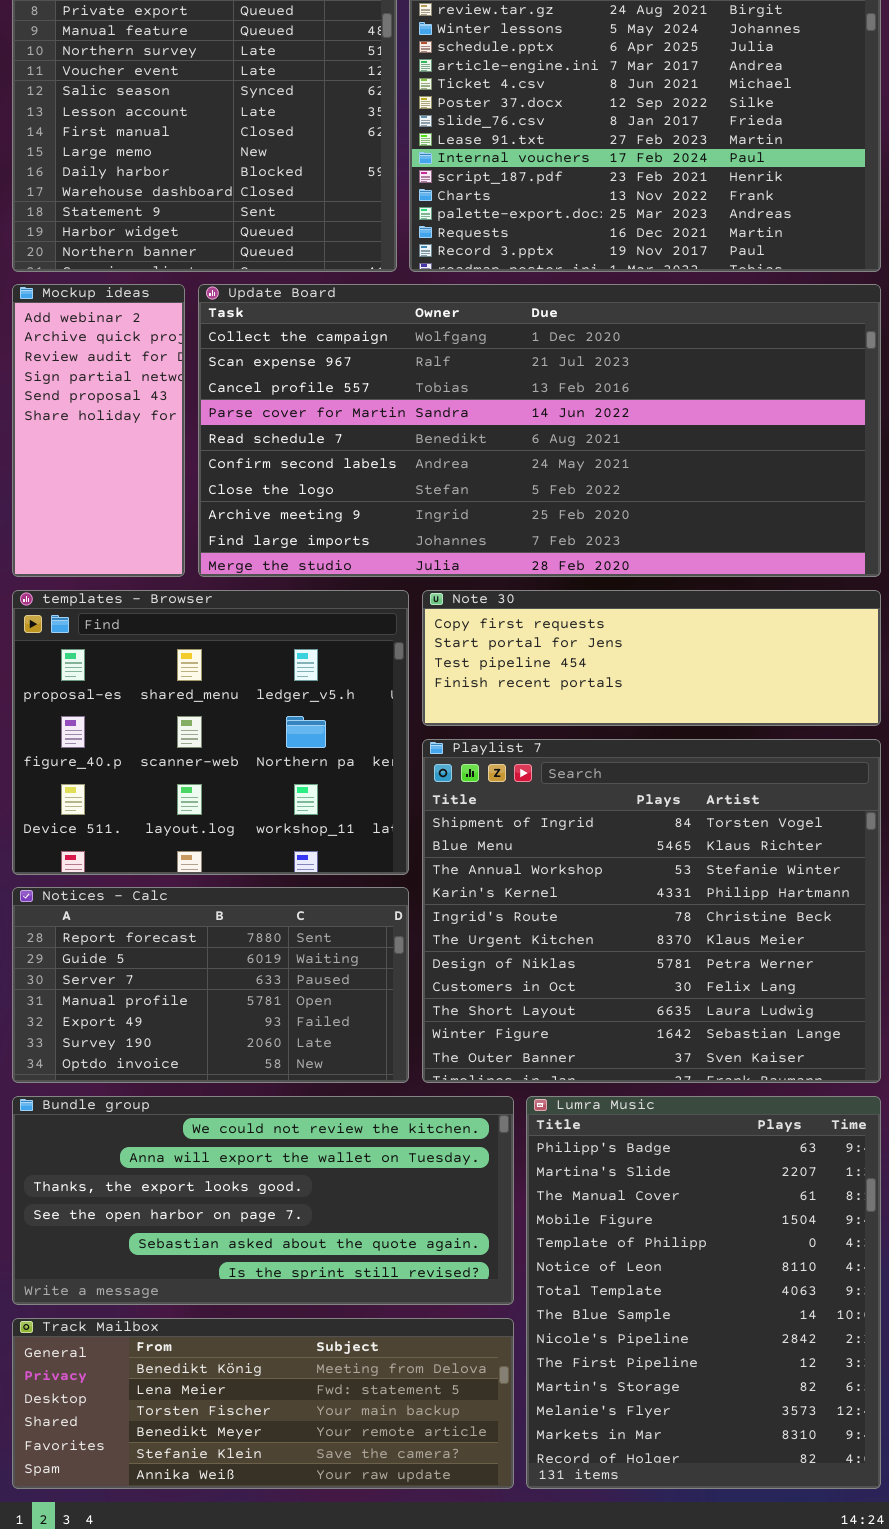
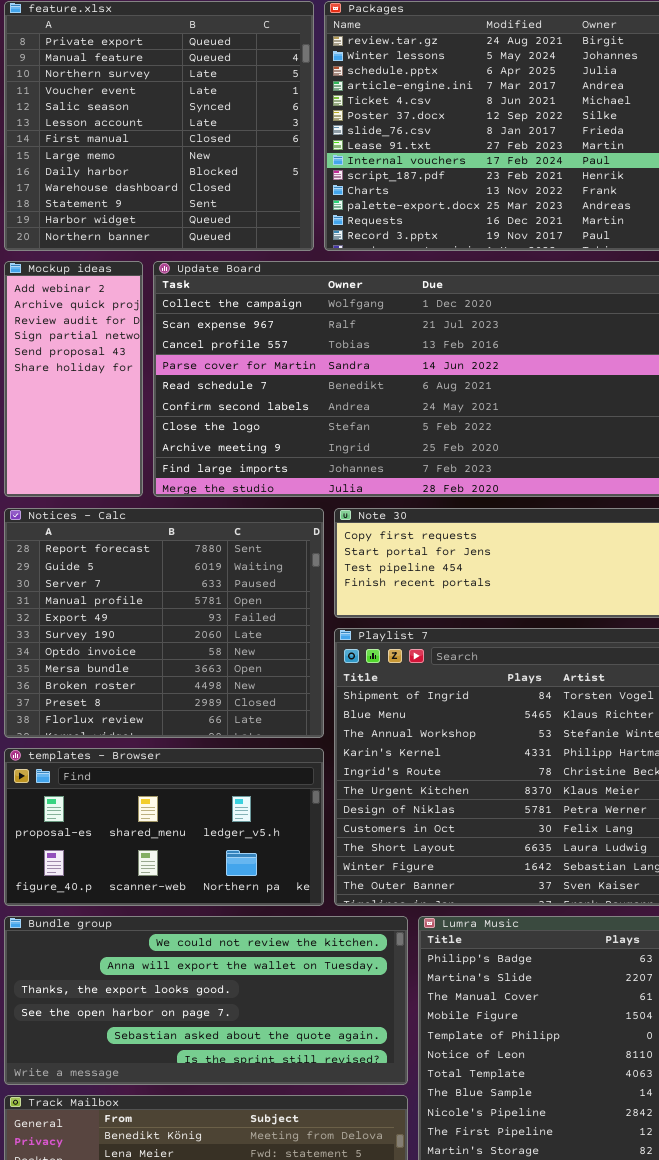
templates - Browser: [12,590,409,875] -> [4,748,324,906], moved, resized
Notices - Calc: [12,887,409,1083] -> [4,508,324,738], moved, resized

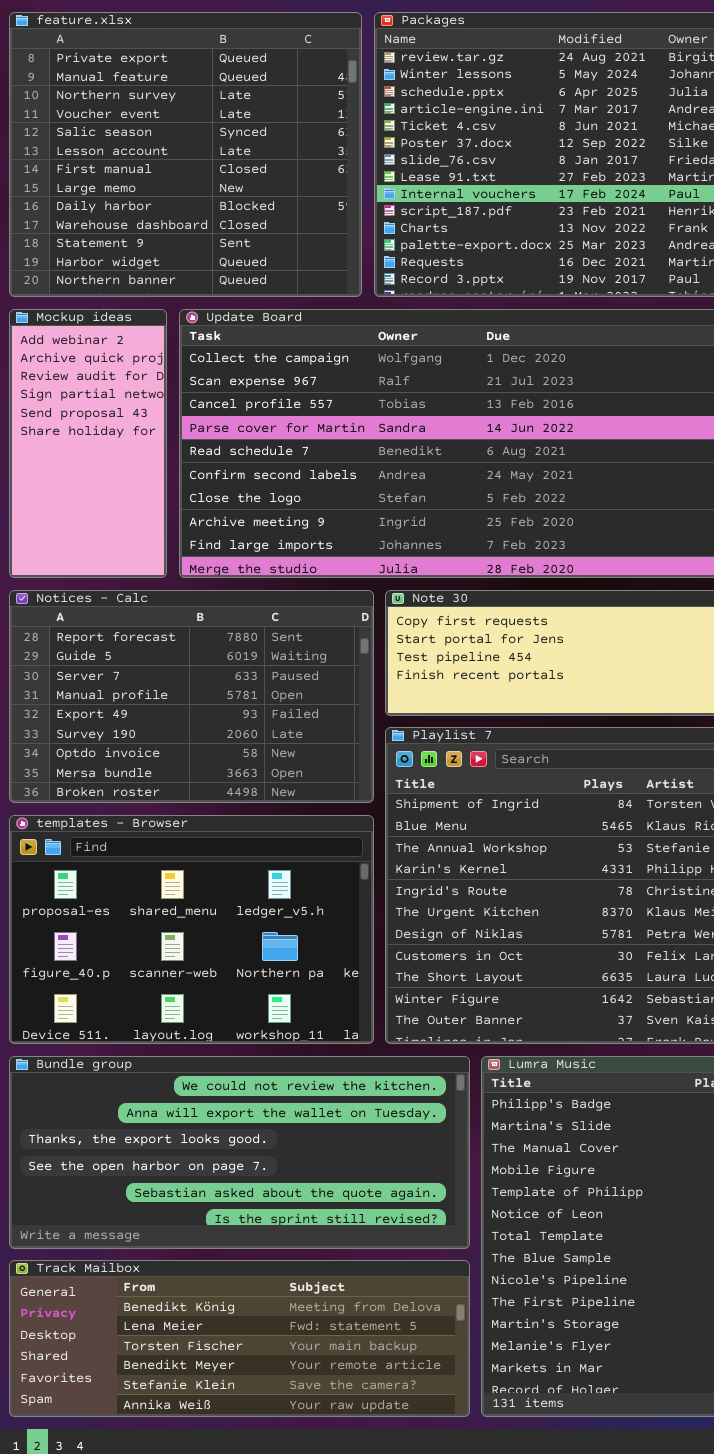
Notices - Calc: [4,508,324,738] -> [9,590,374,803], resized
templates - Browser: [4,748,324,906] -> [9,815,374,1044], resized

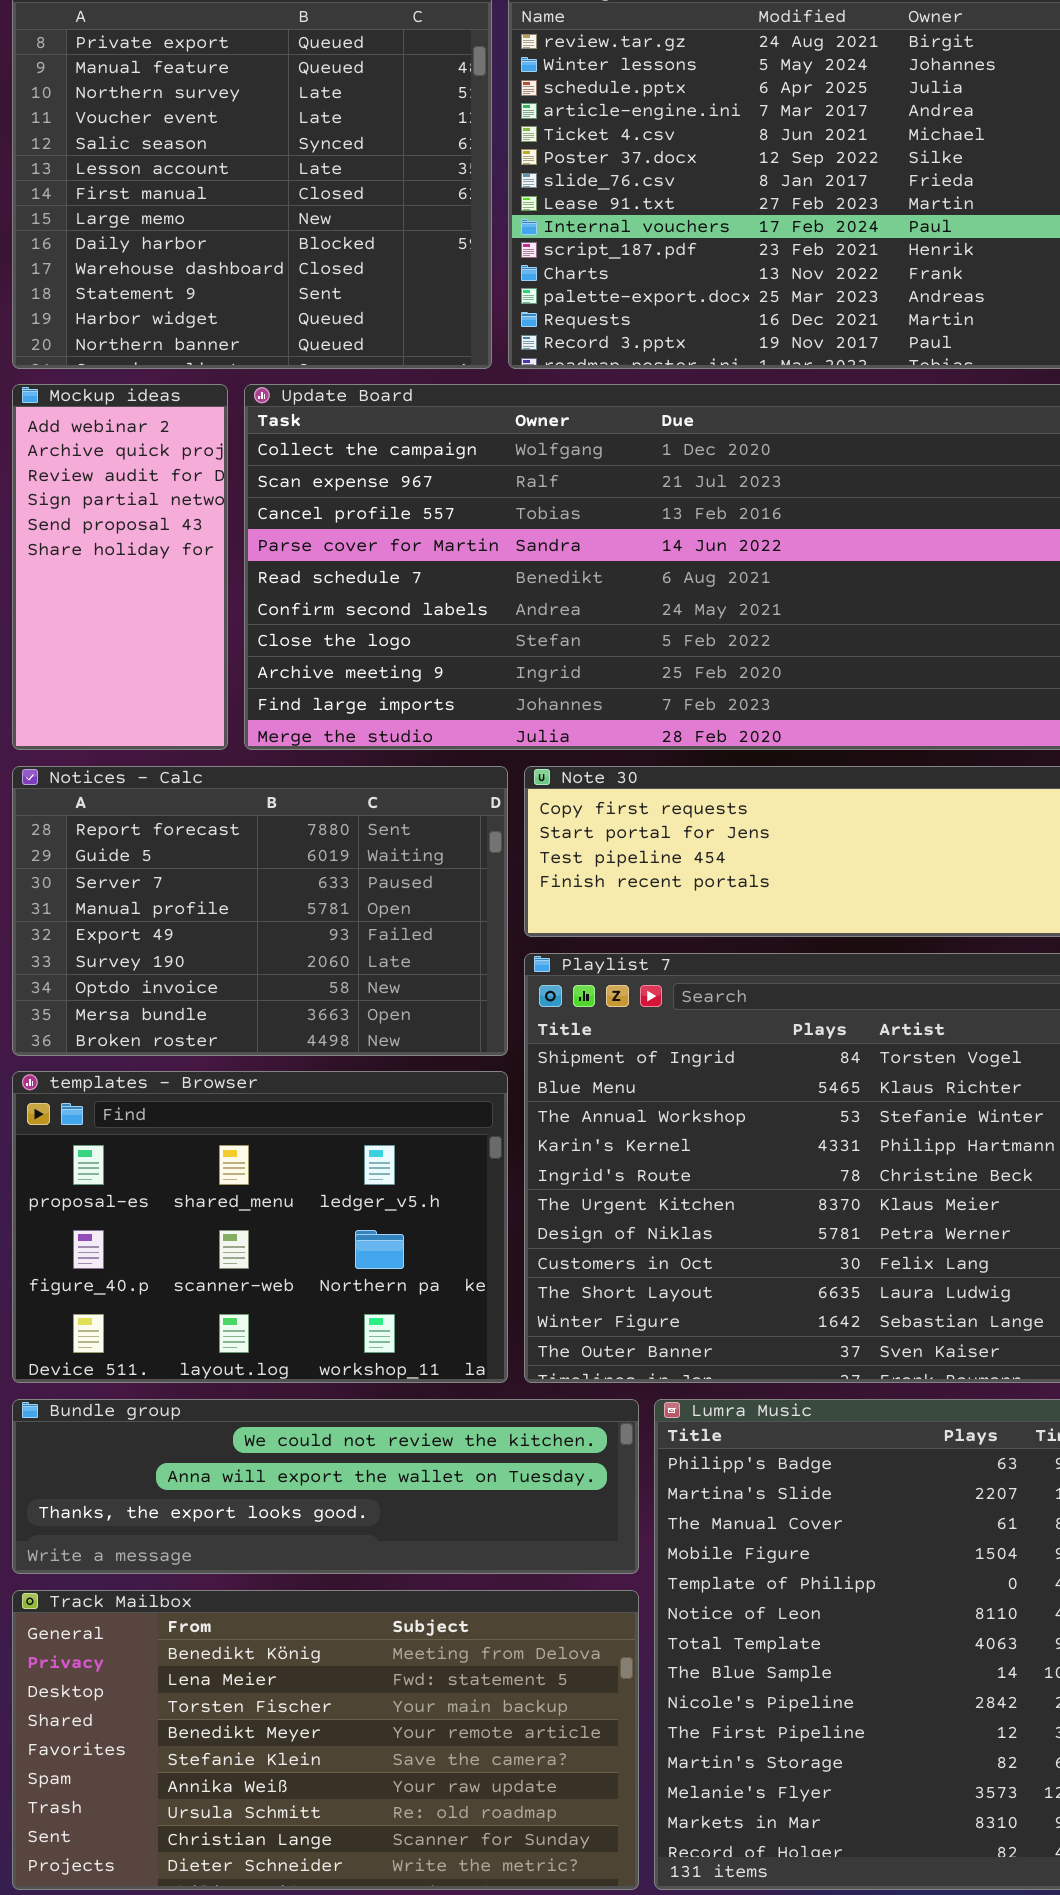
Bundle group: [9,1056,470,1249] -> [12,1399,639,1574], resized
Track Mailbox: [9,1260,470,1417] -> [12,1590,639,1890], resized

